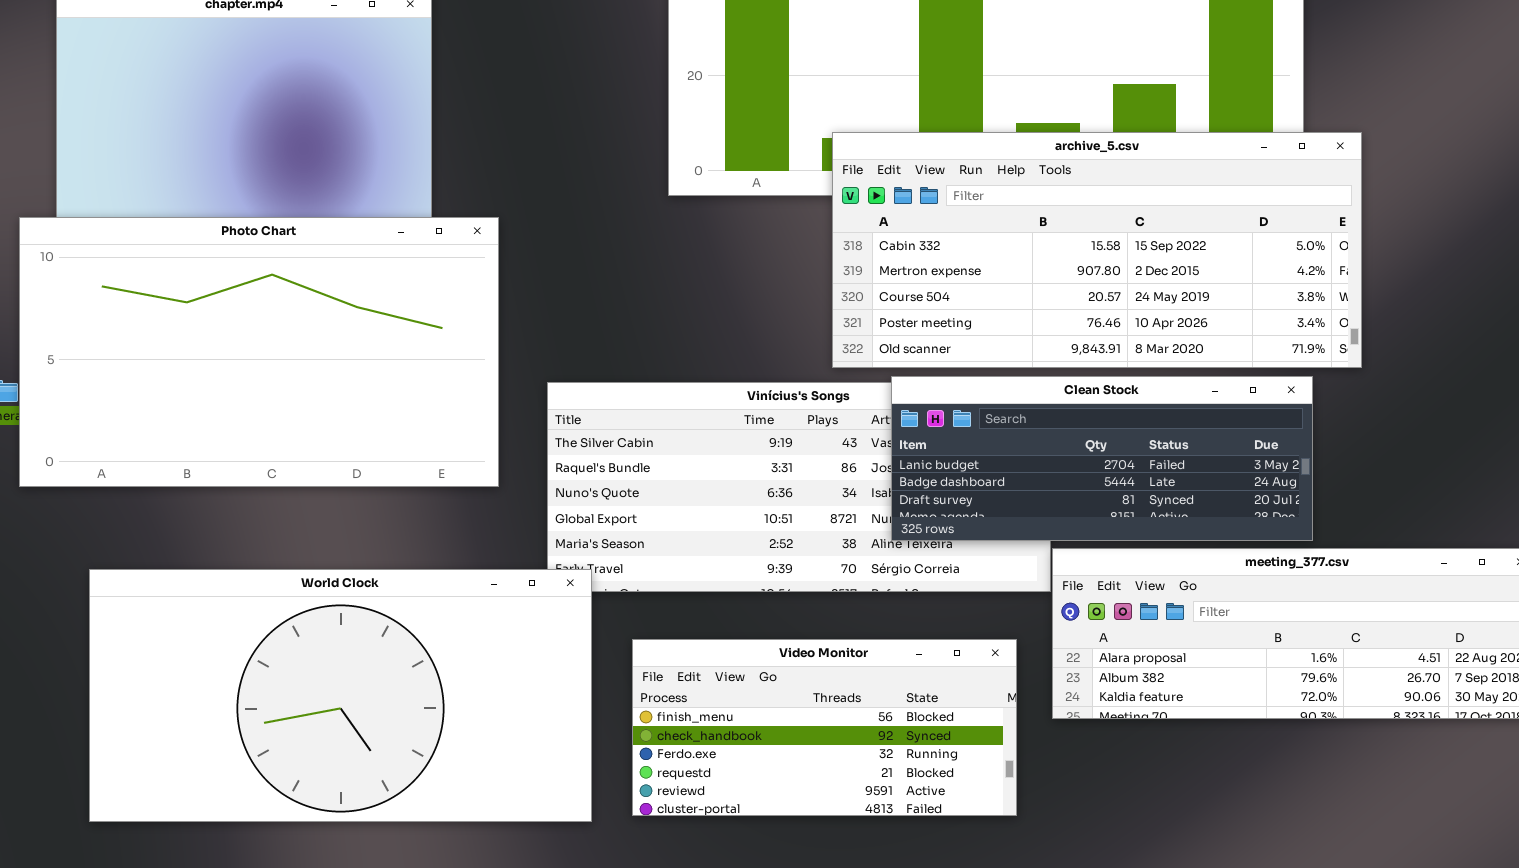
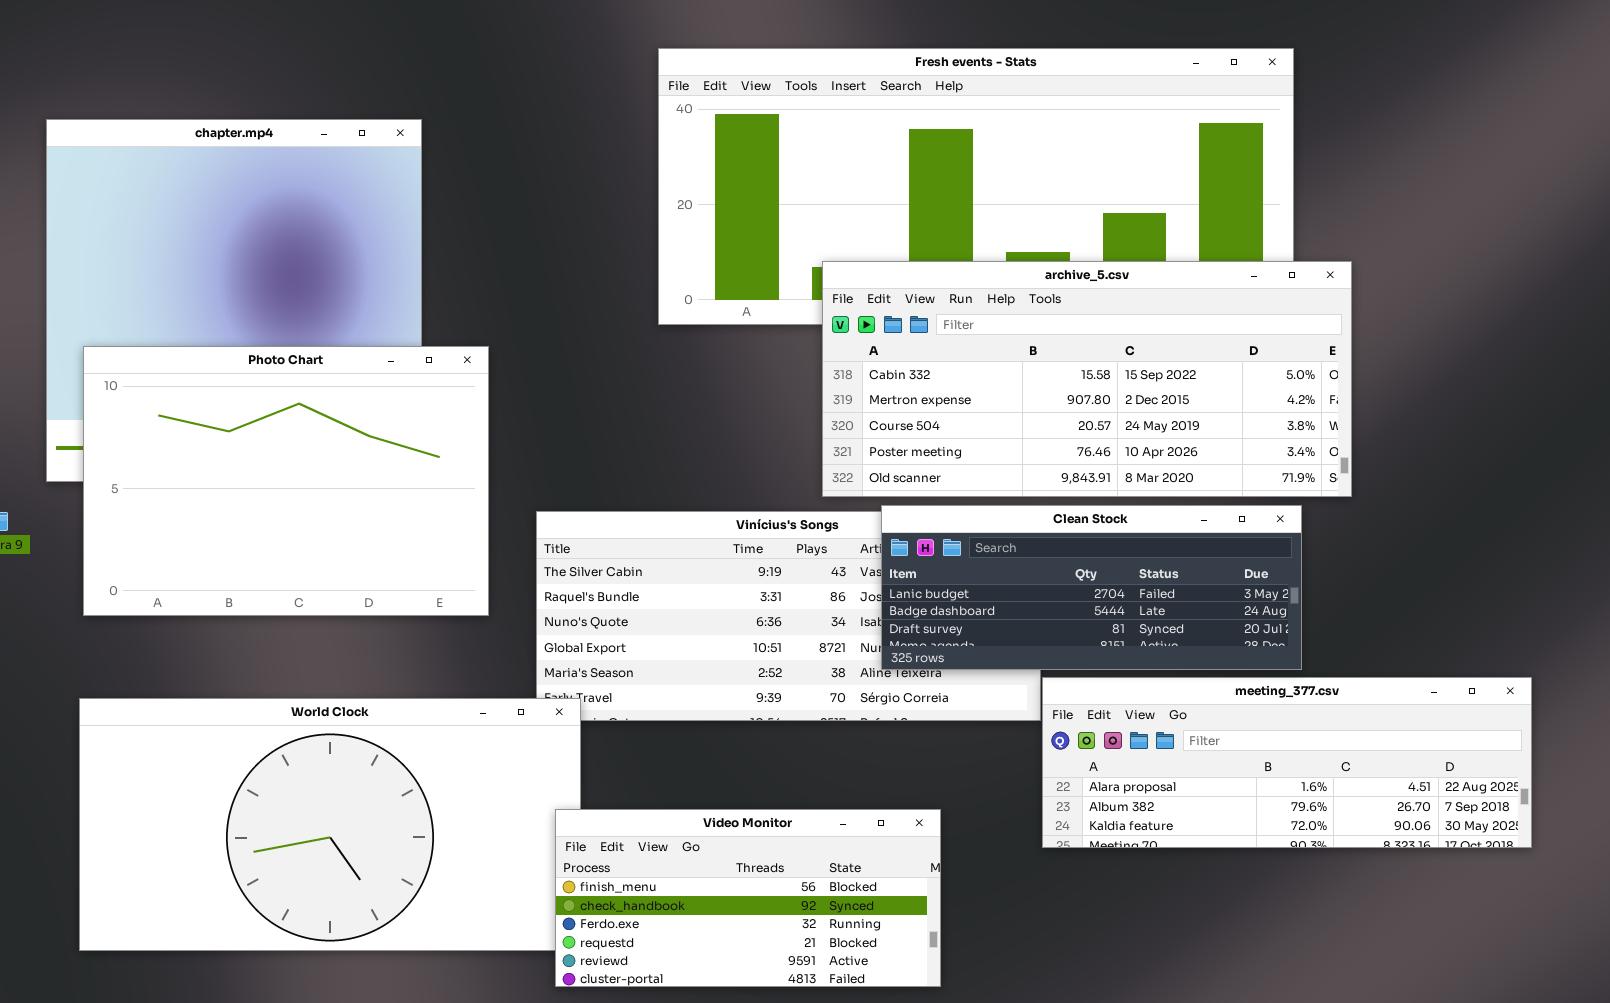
Photo Chart: [19,217,499,487] -> [83,346,489,616], resized
Video Monitor: [632,639,1017,816] -> [555,809,941,987], moved

